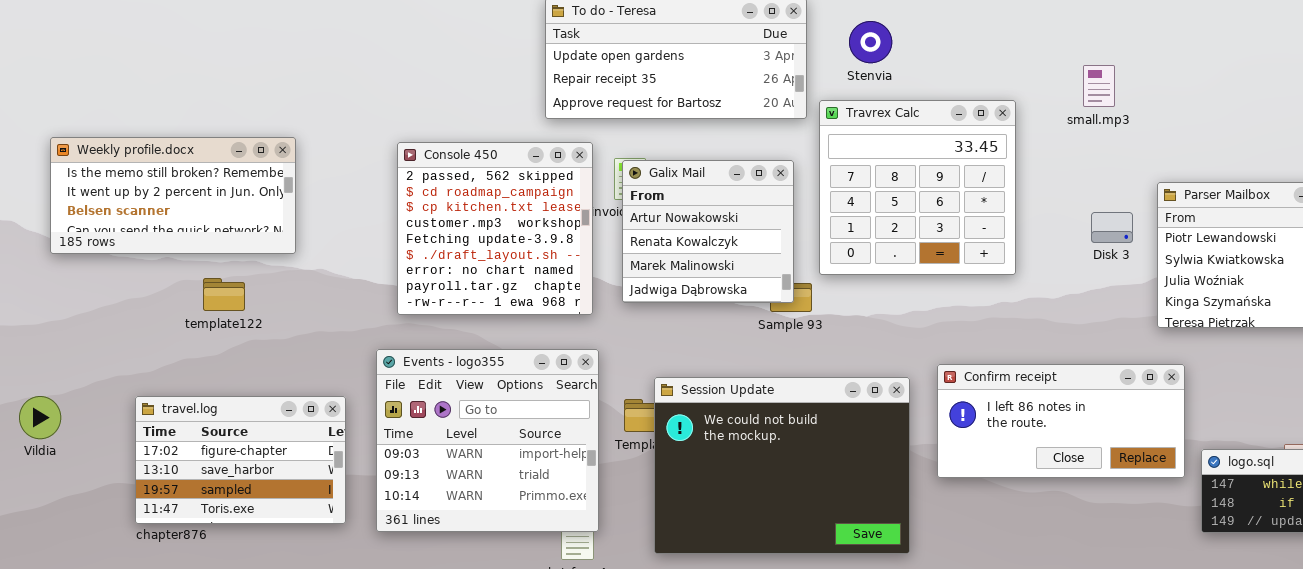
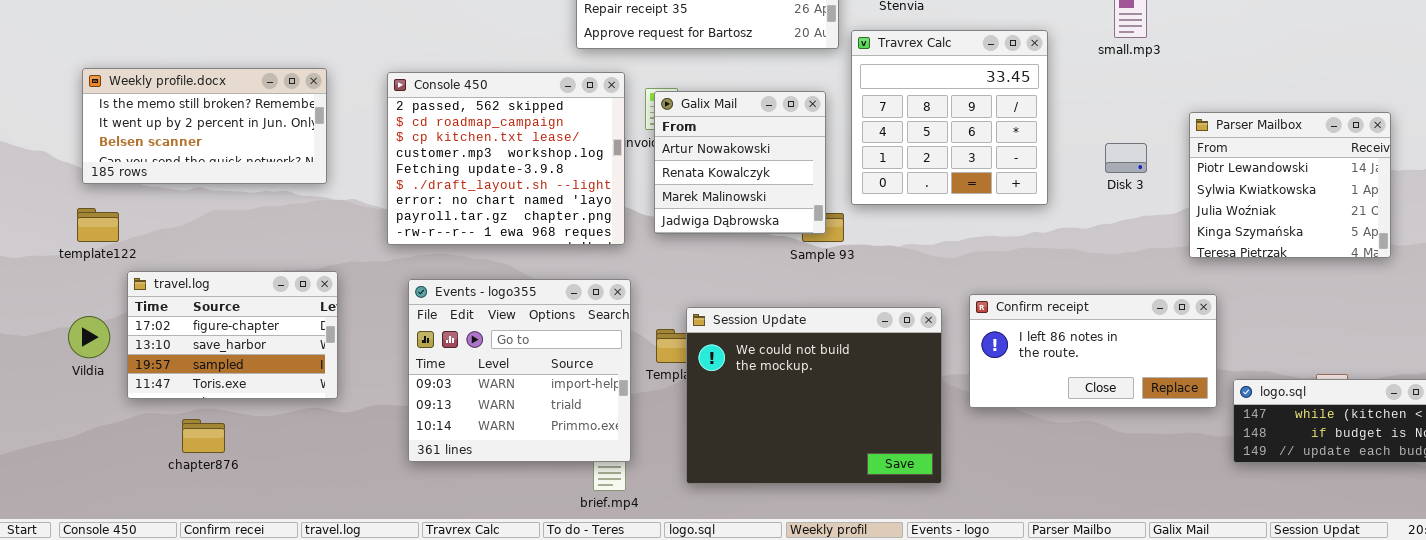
Console 450: [397,142,593,315] -> [387,72,625,245], resized
Disk 3: [1091,212,1133,243] -> [1105,143,1147,173], moved
template122: [203,278,245,311] -> [77,208,119,242], moved
Vildia: [19,396,61,439] -> [68,316,110,358], moved
travel.log: [135,396,346,524] -> [127,271,338,399], moved

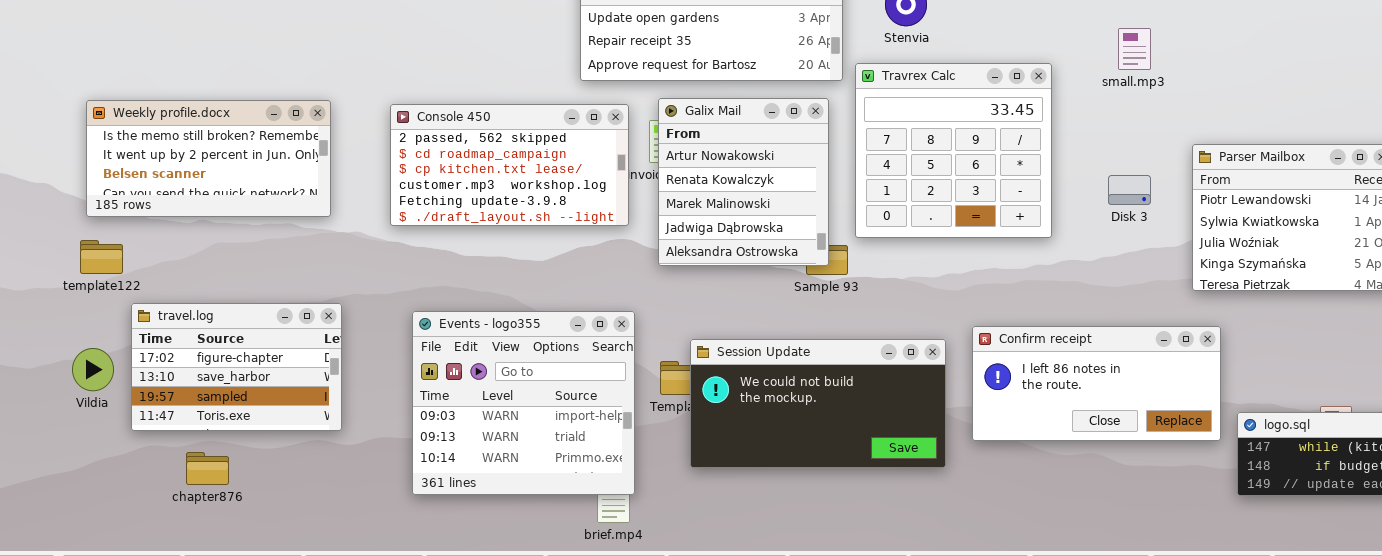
Console 450: [387,72,625,245] -> [390,104,629,226], resized
Galix Mail: [654,91,826,234] -> [658,98,829,266], resized
Session Update: [686,307,942,484] -> [690,339,946,468], resized

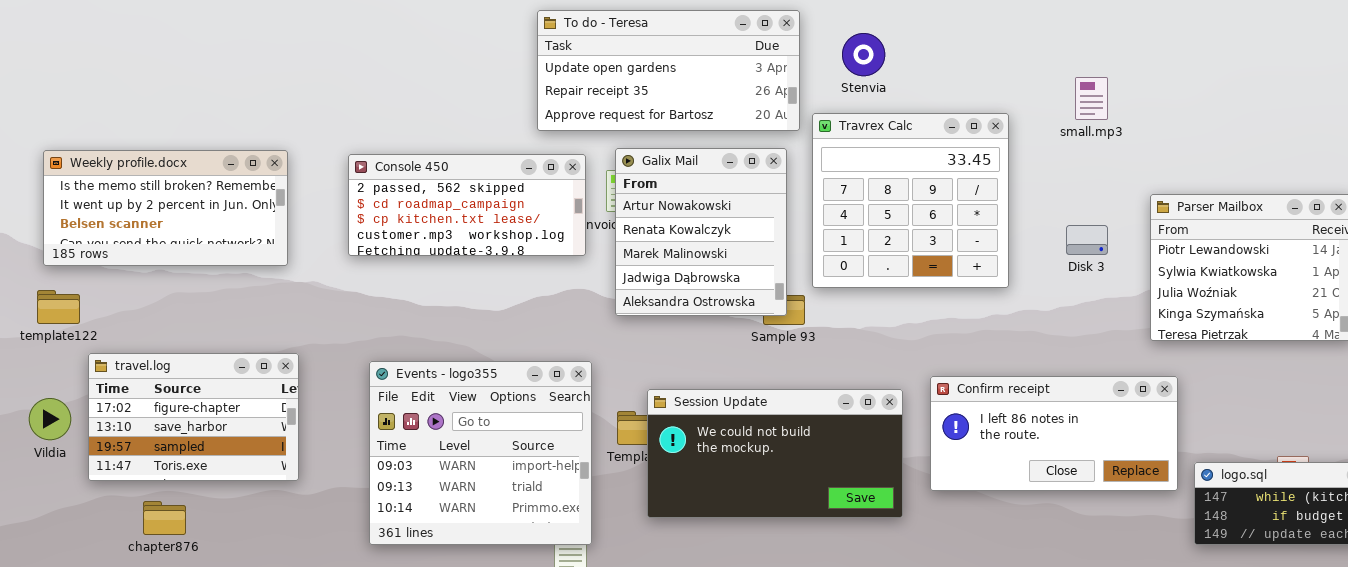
Console 450: [390,104,629,226] -> [348,154,586,256], resized

